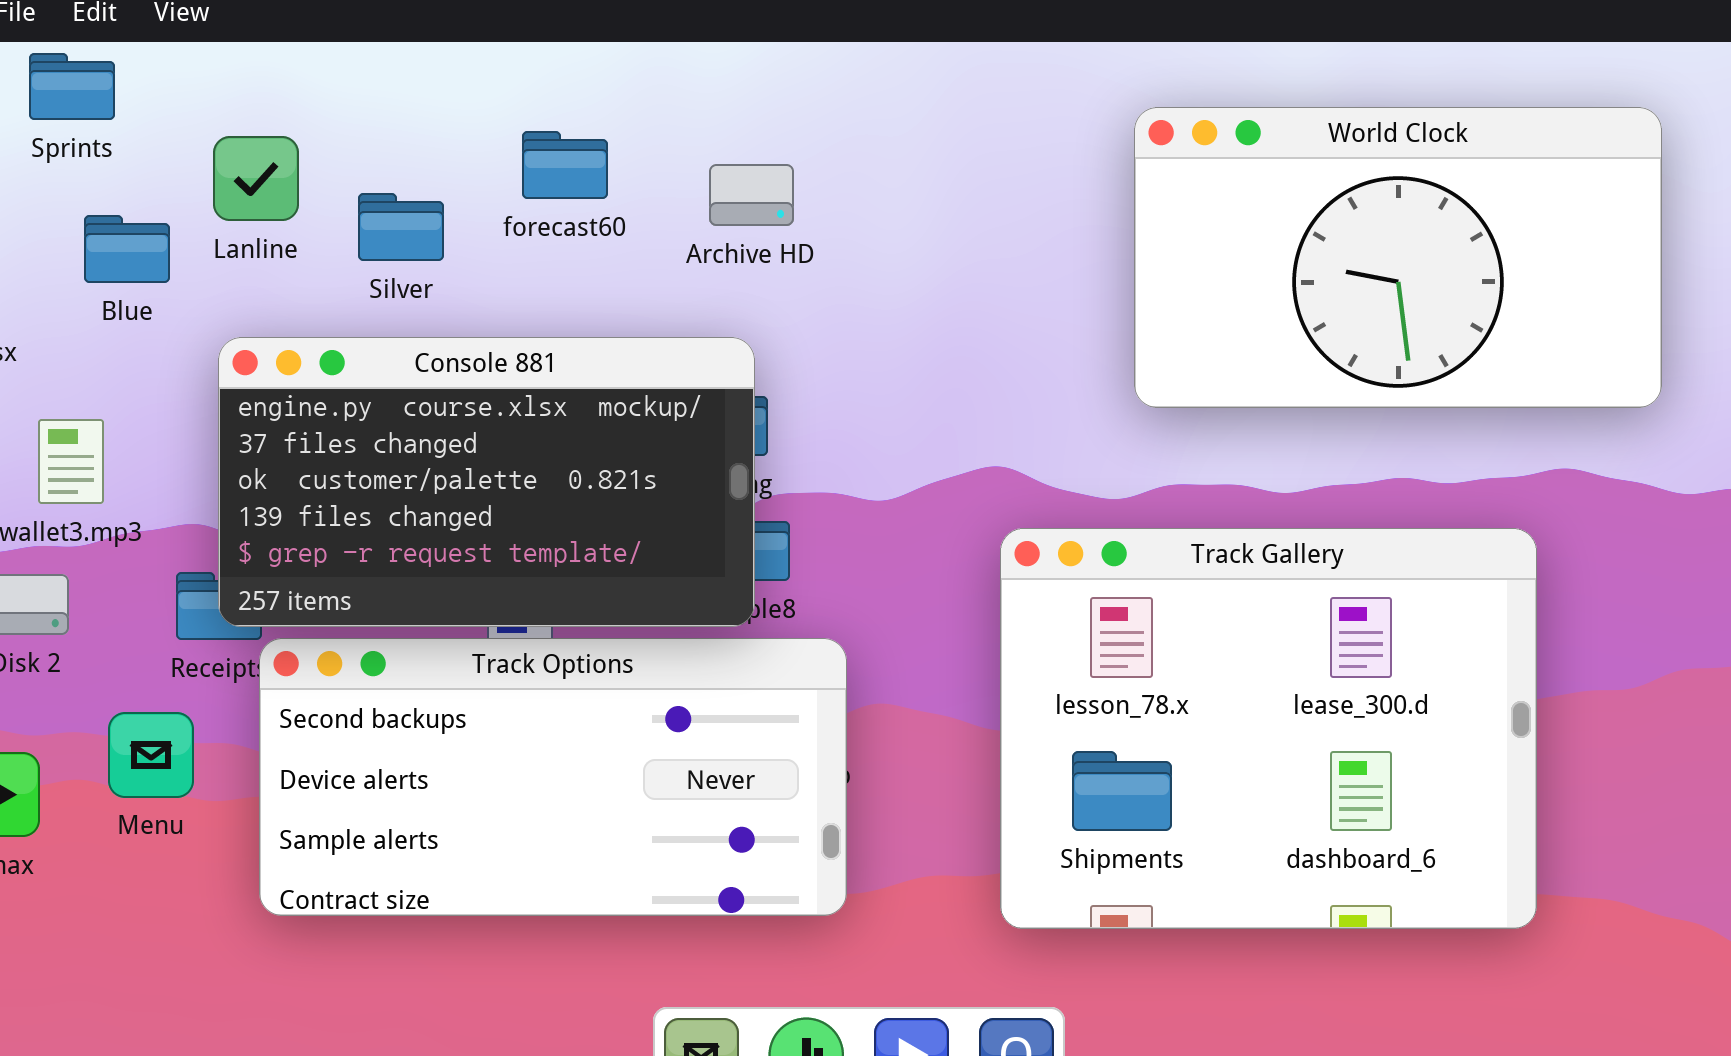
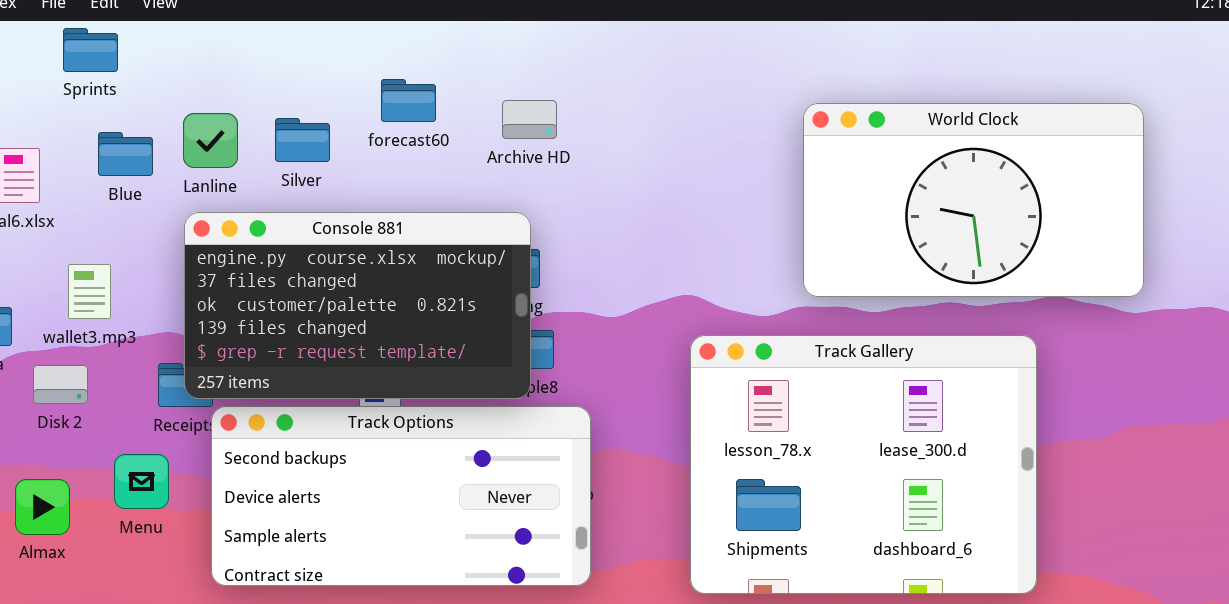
World Clock: [1134,107,1662,408] -> [803,103,1144,297], moved
Lanline: [213,136,299,221] -> [183,113,238,168], moved

